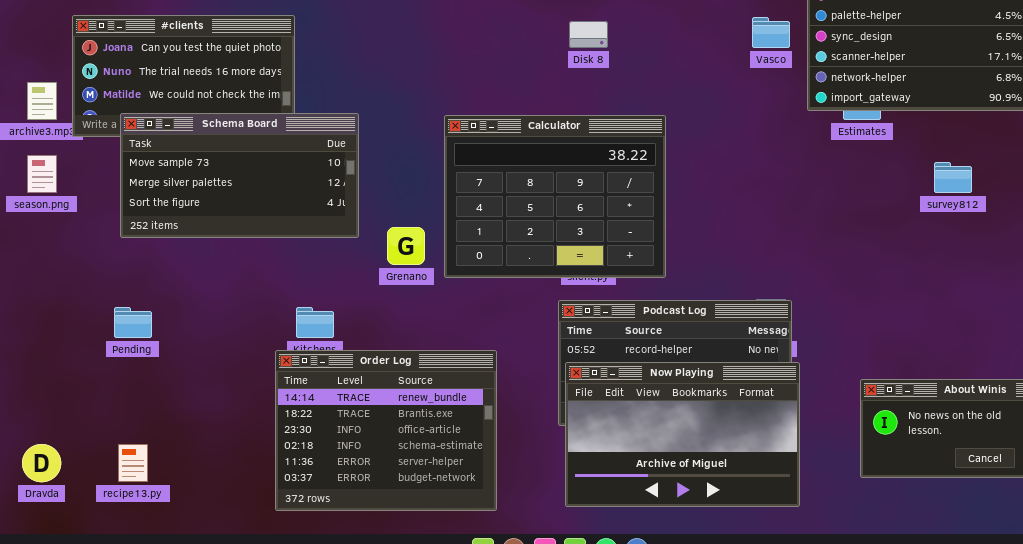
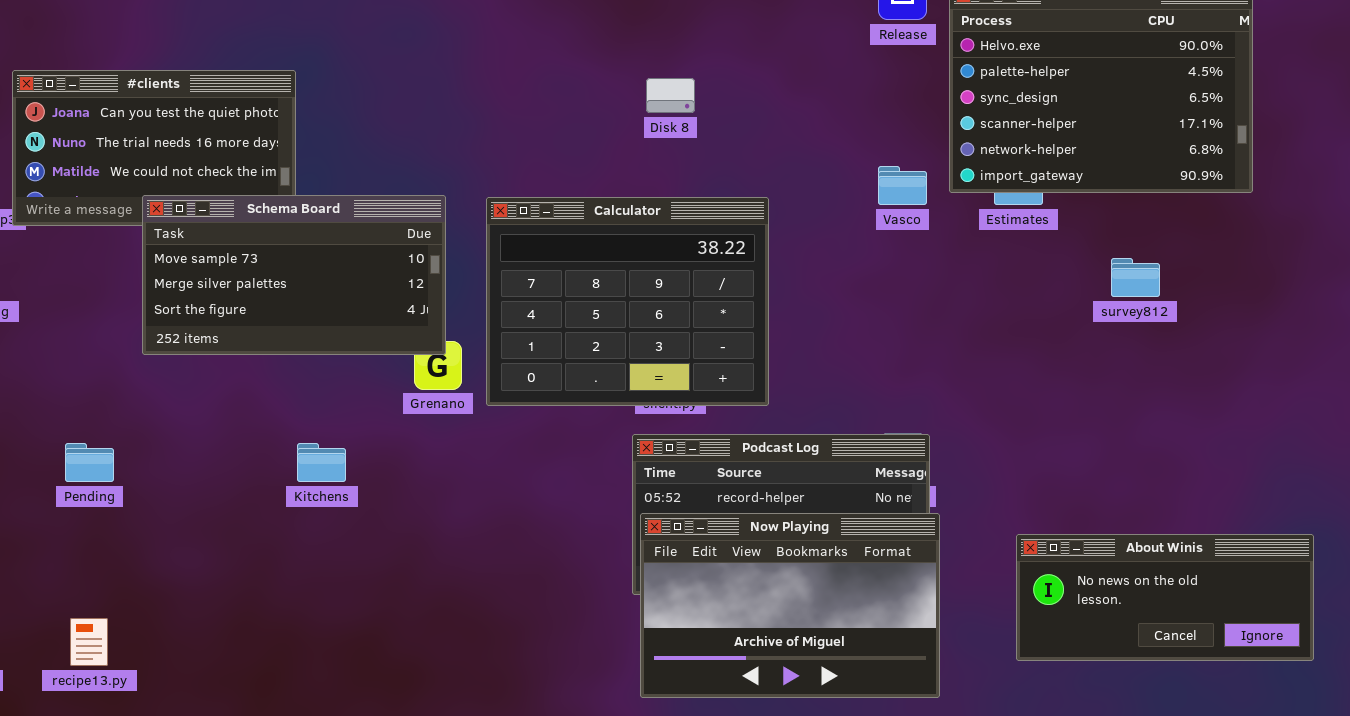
Vasco: [752,17,790,48] -> [878,166,927,205], moved
Schema Board: [120,113,359,238] -> [142,195,446,355], moved
Order Log: [275,350,497,511] -> none, closed

